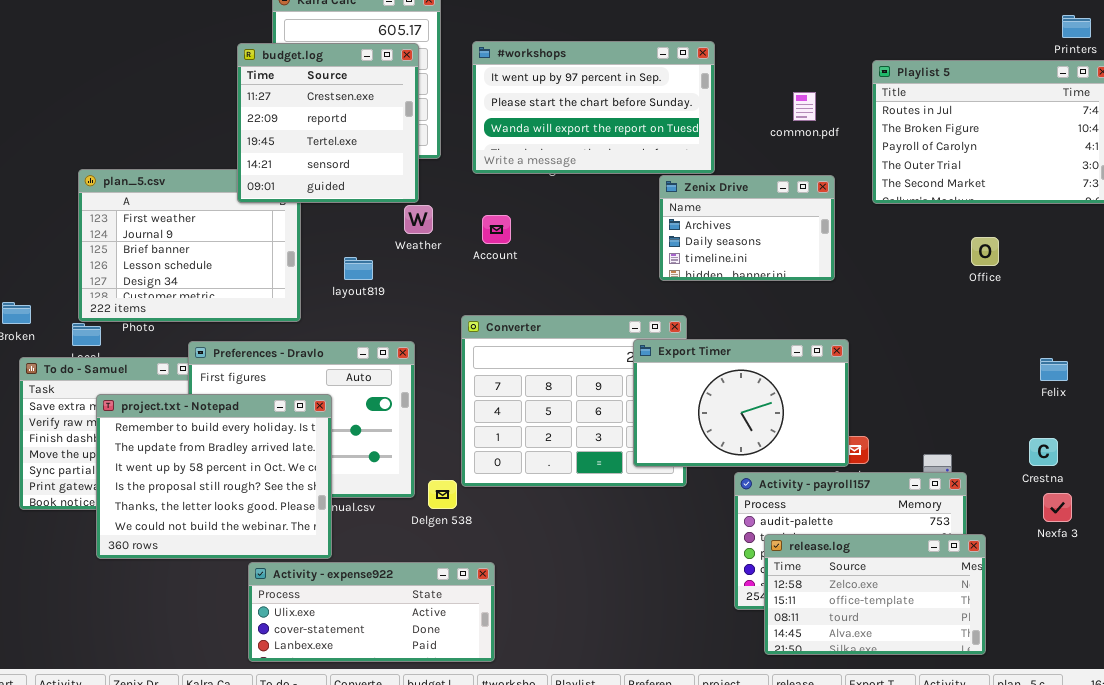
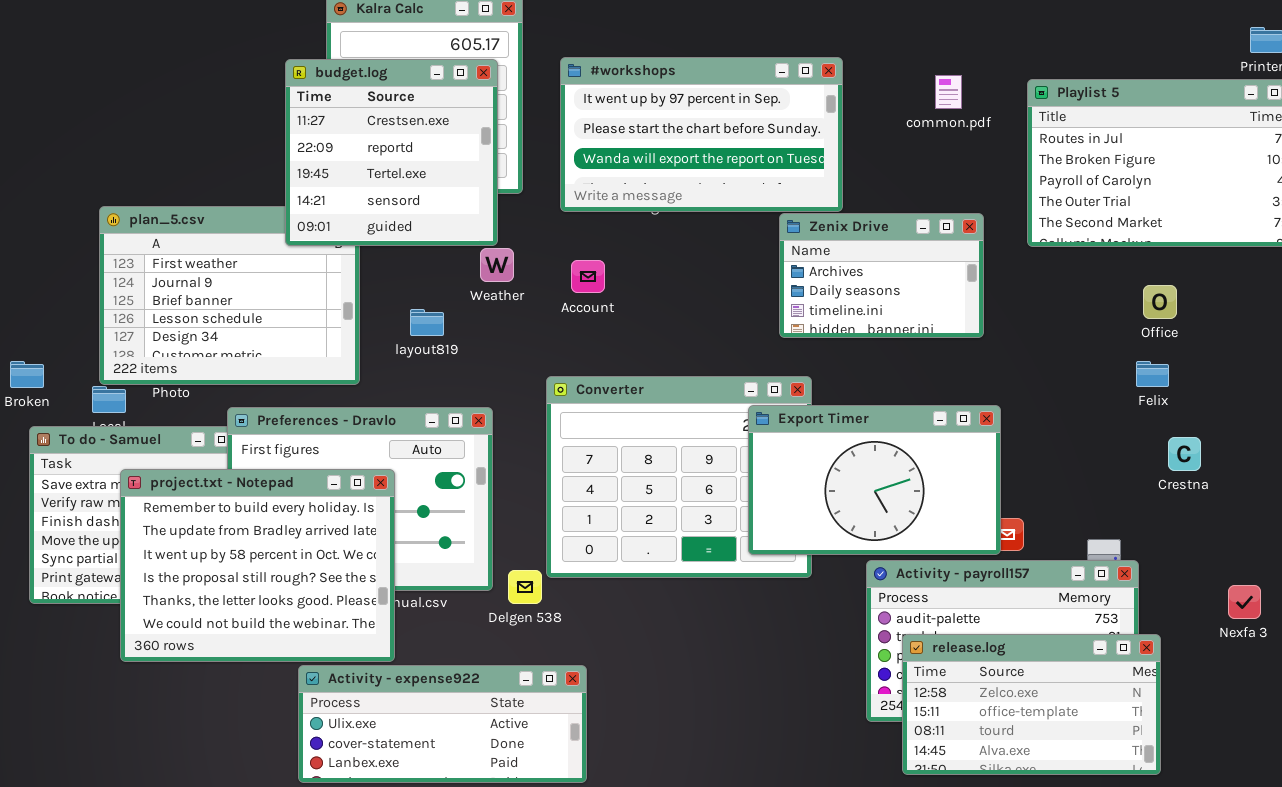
common.pdf: [793,92,816,121] -> [935,75,962,109], moved
Felix: [1040,358,1068,381] -> [1136,361,1169,387], moved
Crestna: [1029,438,1058,466] -> [1168,437,1201,471], moved

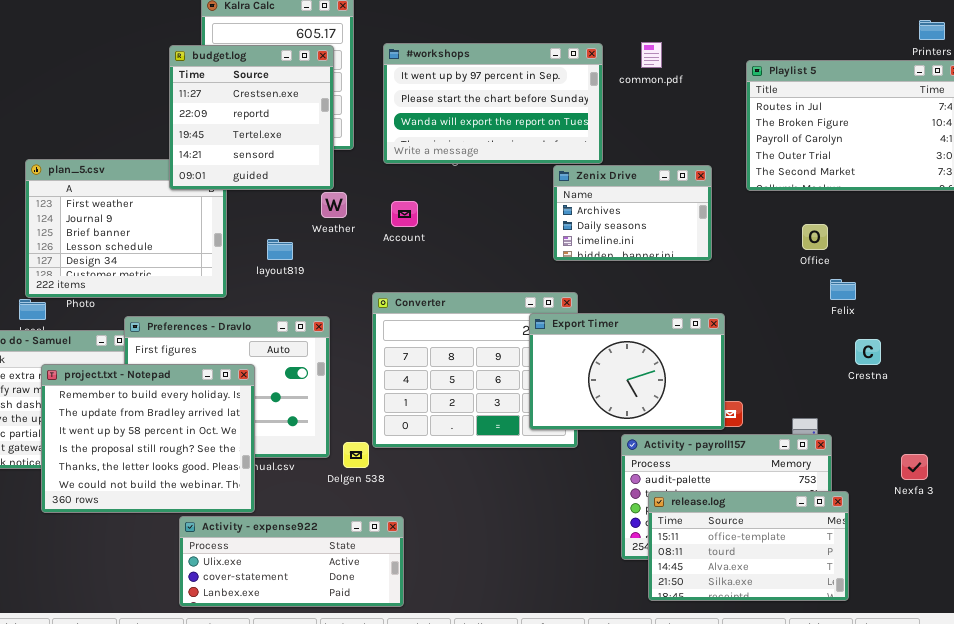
common.pdf: [935,75,962,109] -> [641,42,662,68], moved
Office: [1143,285,1177,319] -> [802,224,828,250], moved
release.log: [902,634,1161,775] -> [648,491,849,601], scrolled down 1 row

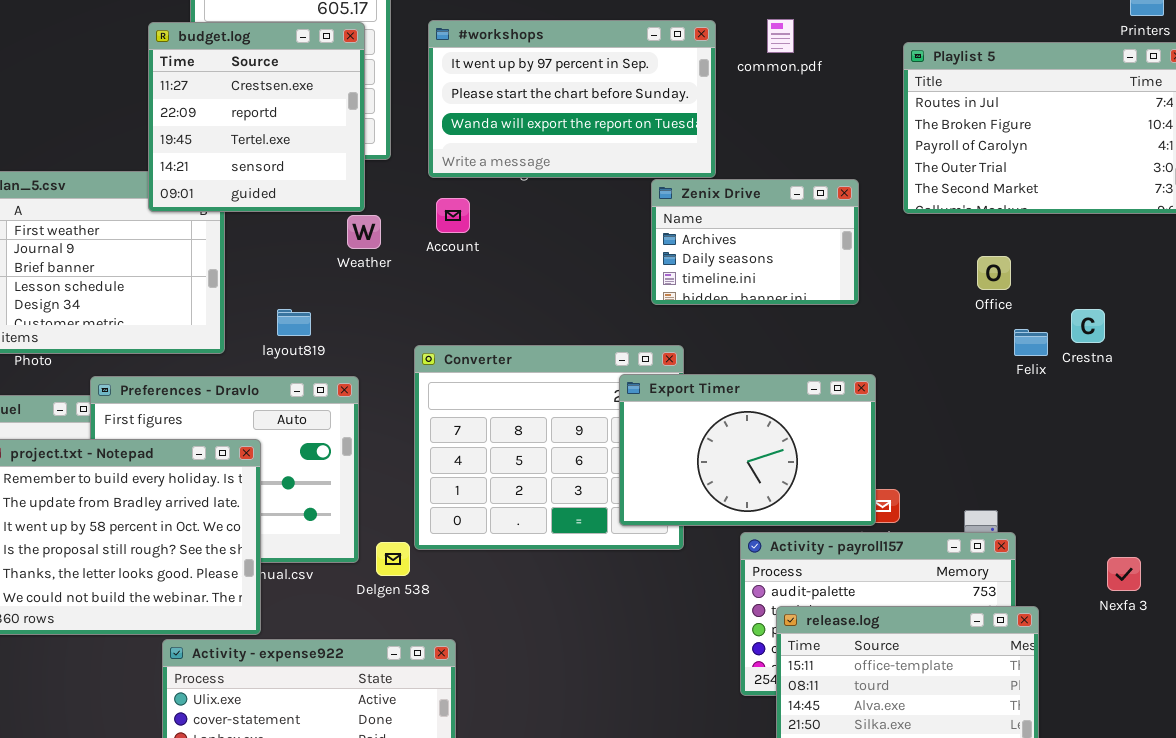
Account: [391,201,418,227] -> [436,198,470,233], moved
layout819: [267,239,293,260] -> [277,309,311,336], moved
Crestna: [855,339,881,365] -> [1071,309,1105,343], moved

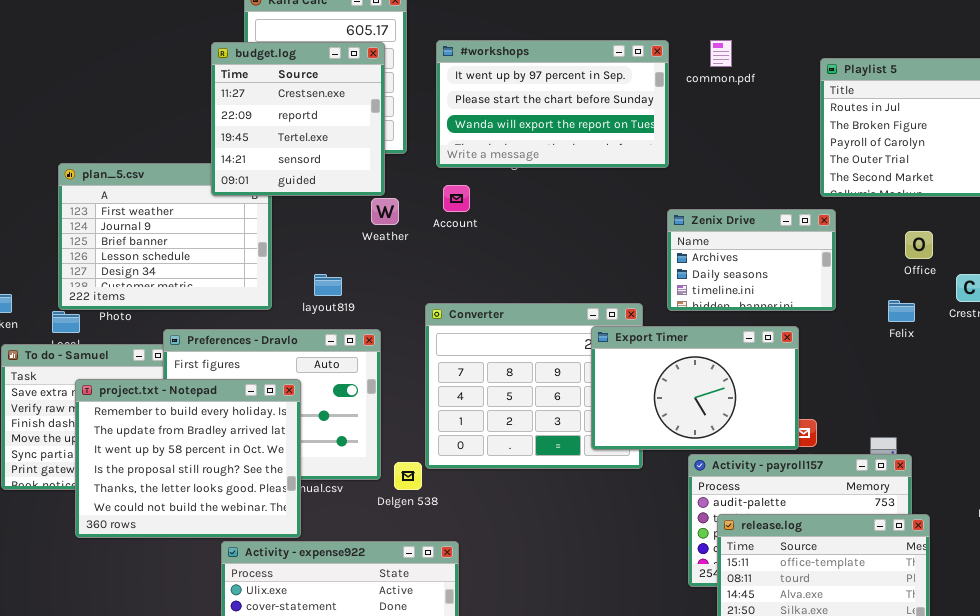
Zenix Drive: [651,179,859,305] -> [667,209,836,311], moved
Office: [977,256,1011,290] -> [905,231,933,259], moved
Felix: [1014,329,1048,356] -> [888,300,915,322], moved

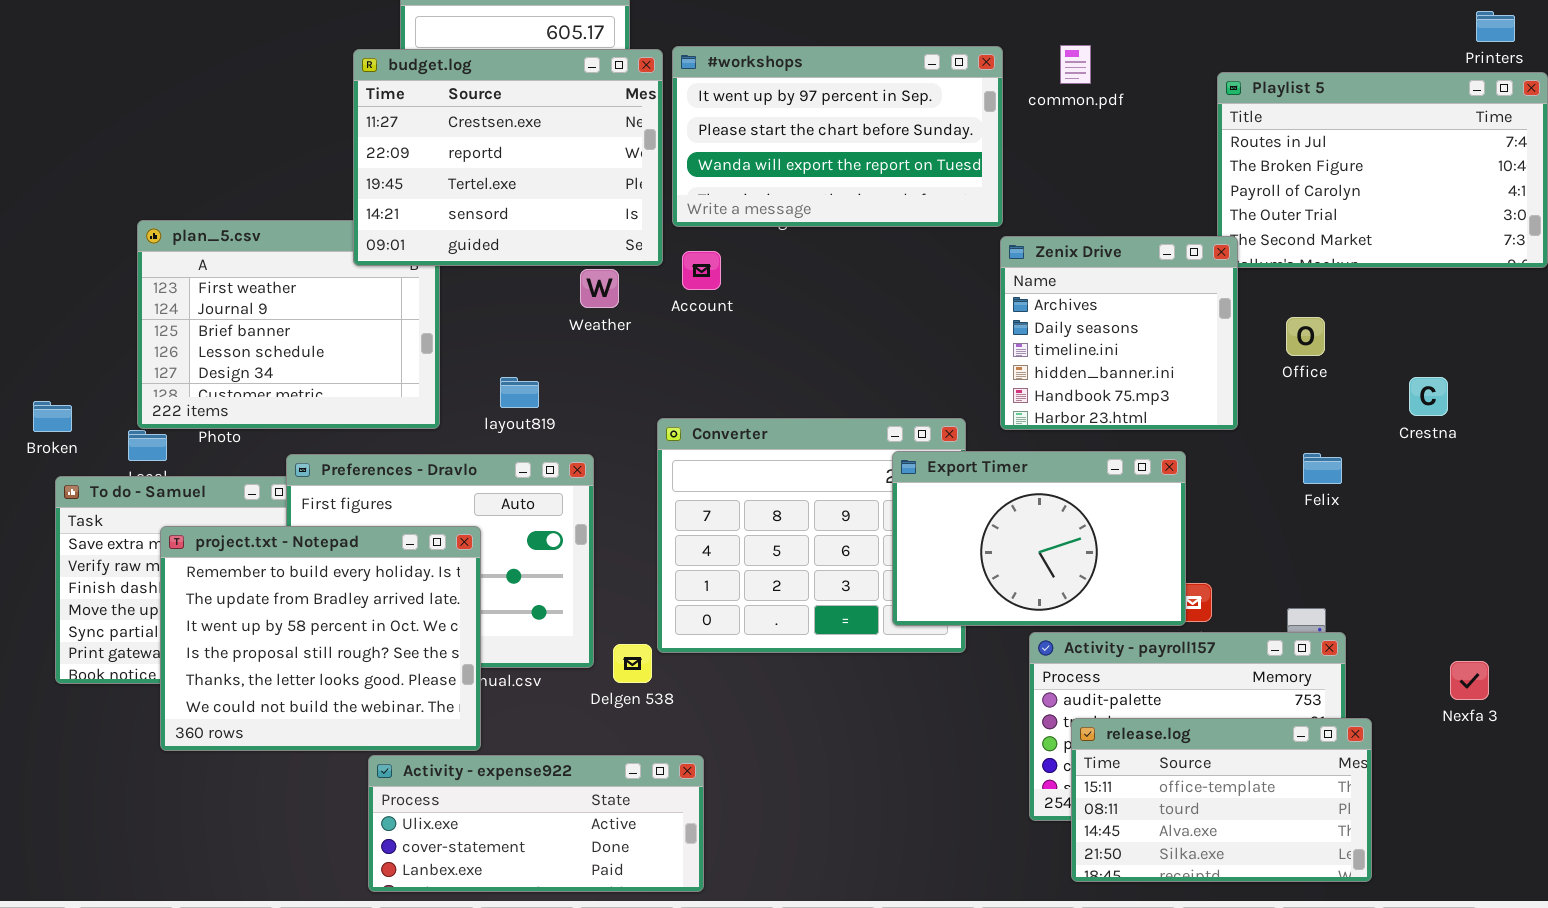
budget.log: [211,42,385,196] -> [353,49,663,266], resized
Zenix Drive: [667,209,836,311] -> [1000,236,1238,430], resized
Office: [905,231,933,259] -> [1286,317,1325,356], moved
Felix: [888,300,915,322] -> [1303,453,1342,484], moved

